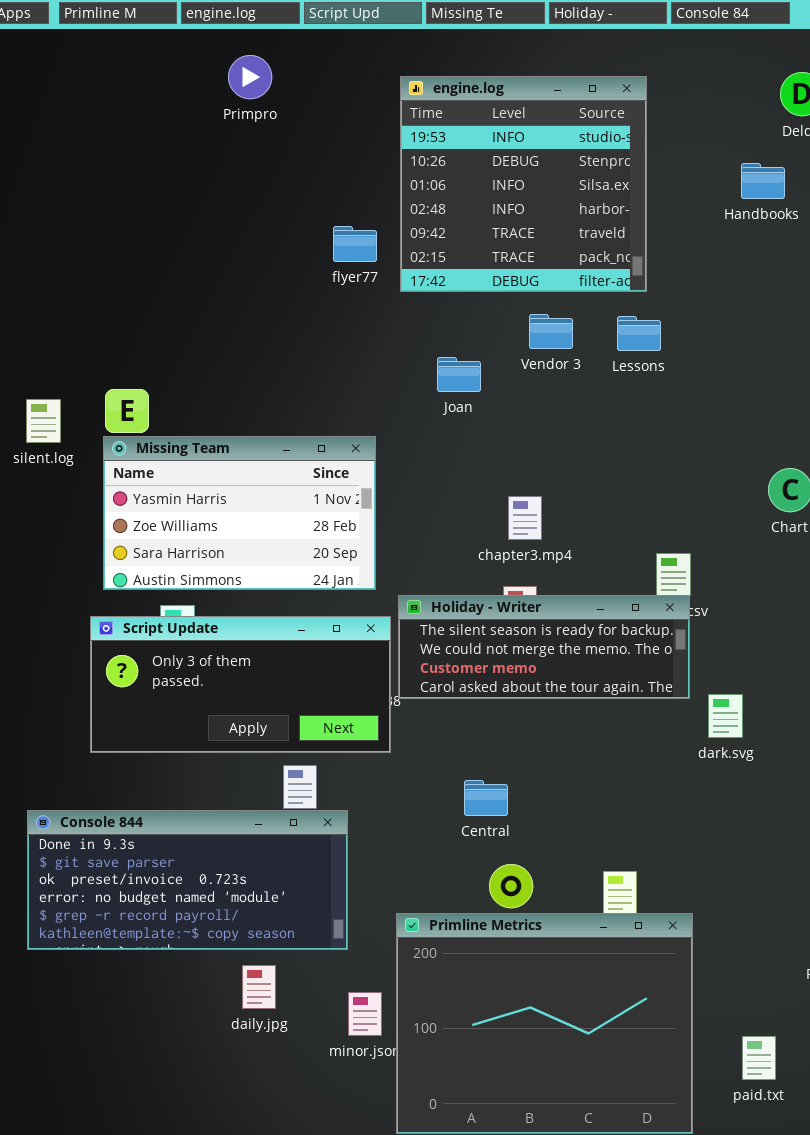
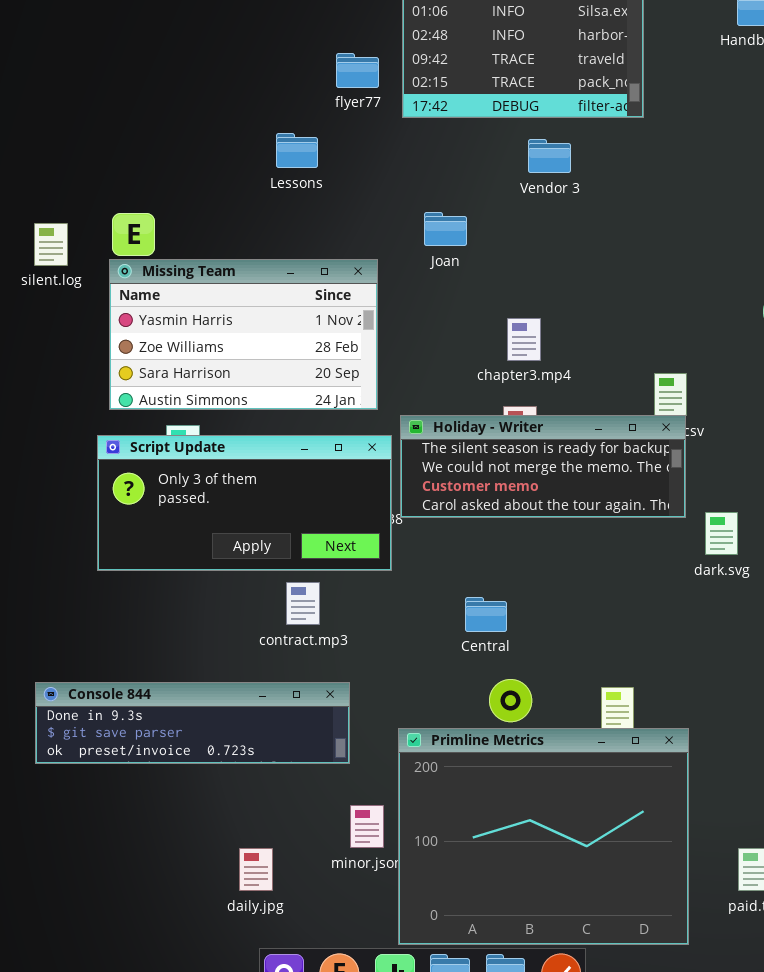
Lessons: [617,316,661,351] -> [276,133,318,168], moved
Joan: [437,357,481,392] -> [424,212,467,246], moved
Console 844: [27,810,348,950] -> [35,682,350,764], resized
daily.jpg: [242,965,276,1009] -> [239,848,273,891], moved

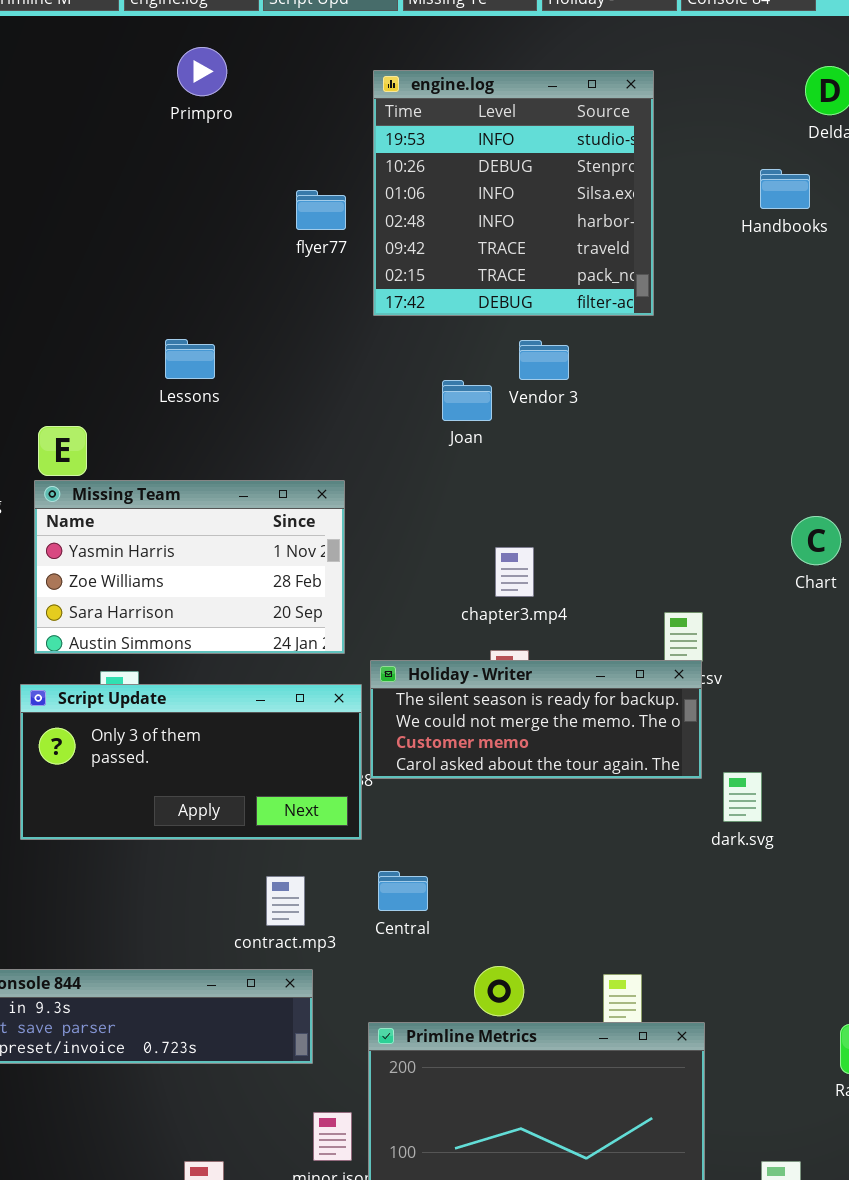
flyer77: [336,53,379,88] -> [296,190,346,230], moved
Lessons: [276,133,318,168] -> [165,339,215,379], moved
Joan: [424,212,467,246] -> [442,380,492,421], moved
contract.mp3: [286,582,320,625] -> [266,876,305,926], moved
Central: [465,597,507,632] -> [378,871,428,911], moved

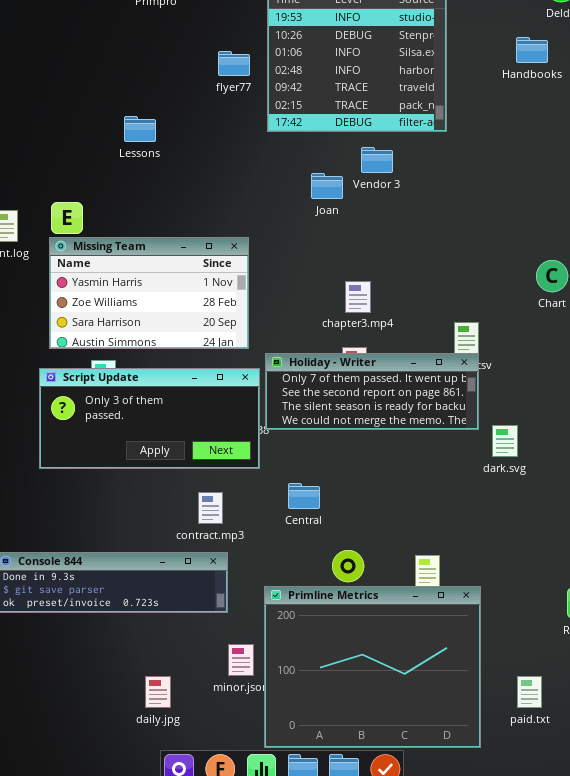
Lessons: [165,339,215,379] -> [124,116,156,142], moved
Holiday - Writer: [370,660,702,779] -> [265,353,479,430], scrolled up 2 rows
Central: [378,871,428,911] -> [288,483,320,509], moved

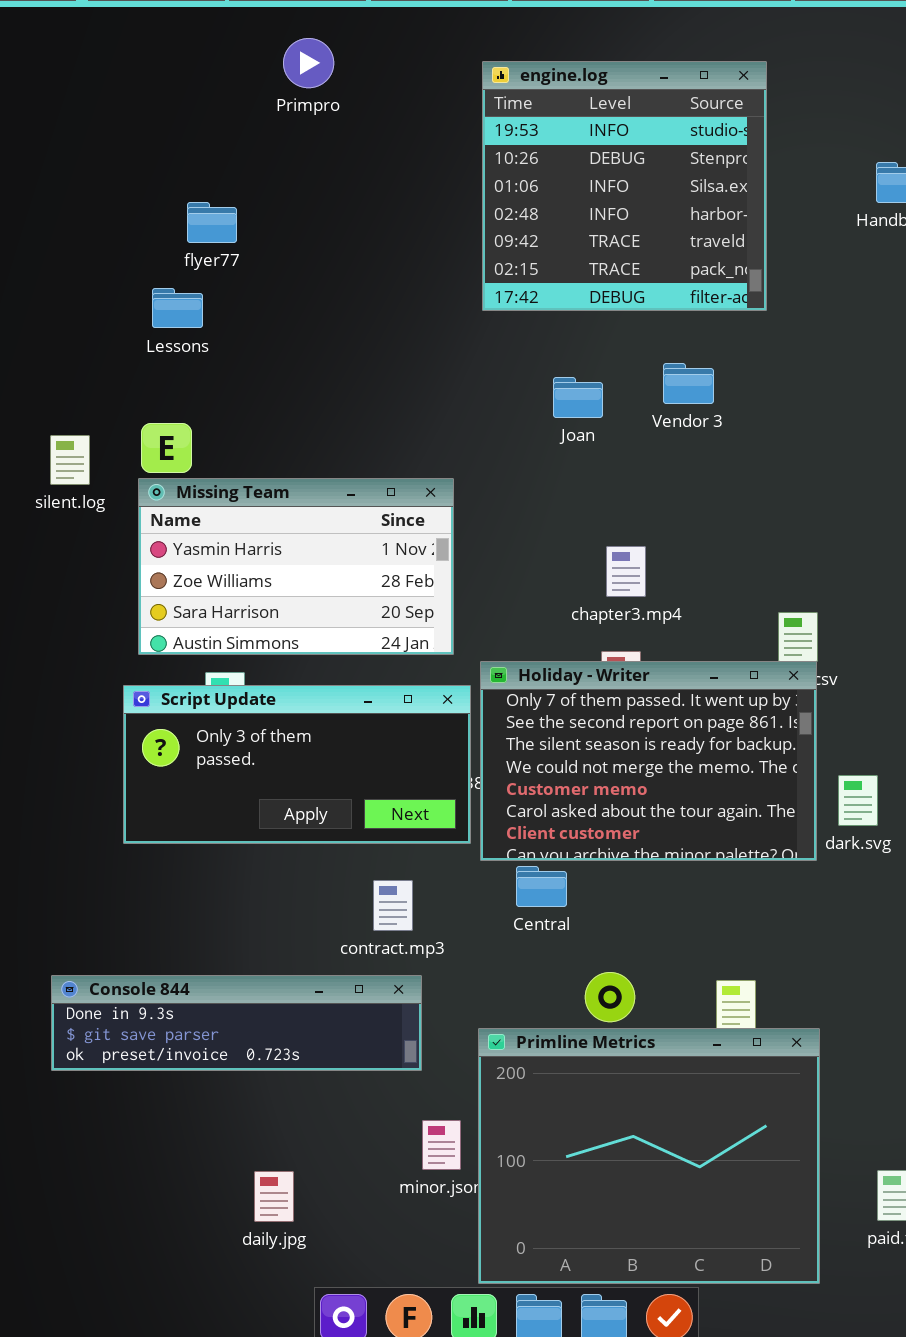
flyer77: [218,51,250,76] -> [187,202,237,243], moved
Lessons: [124,116,156,142] -> [152,288,203,328], moved
Vendor 3: [361,147,393,173] -> [663,363,714,404], moved
Holiday - Writer: [265,353,479,430] -> [480,661,817,861], resized
daily.jpg: [145,676,171,708] -> [254,1171,294,1222], moved

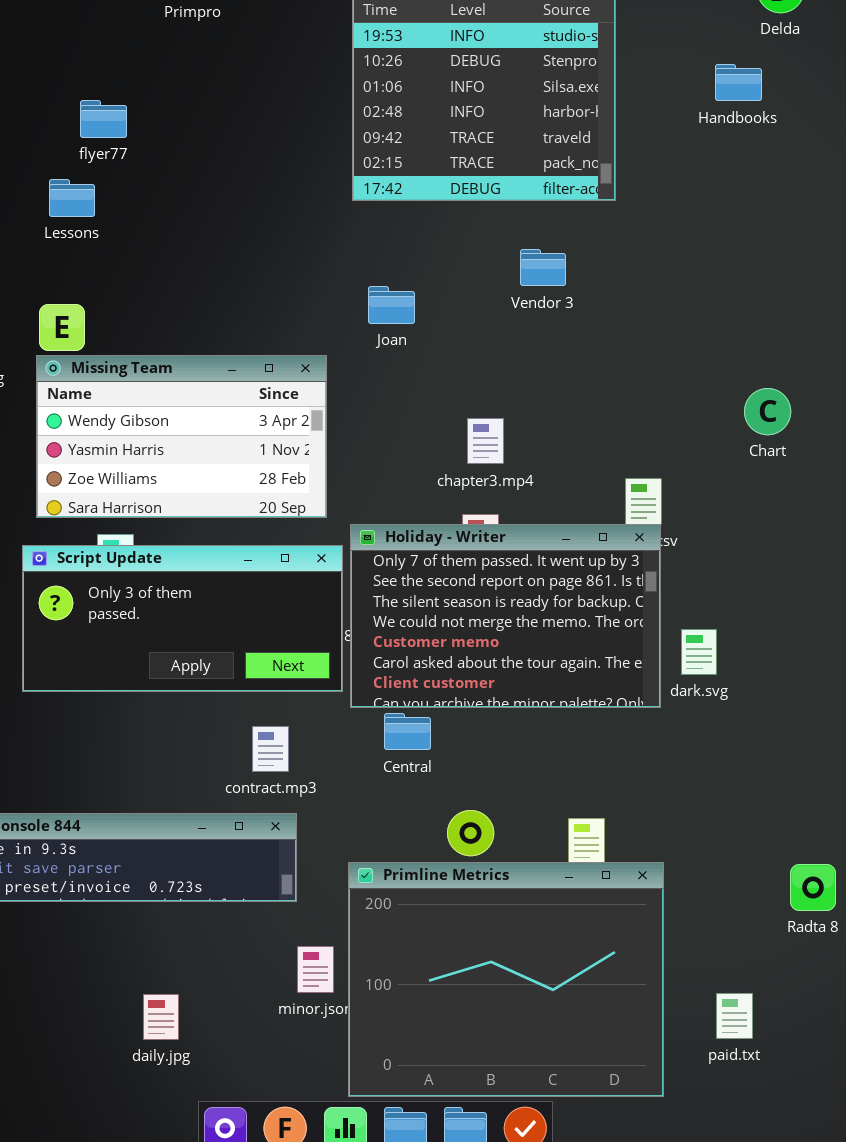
Joan: [553,377,603,418] -> [368,286,415,324], moved
Missing Team: [138,478,454,655] -> [36,355,327,518], scrolled up 1 row

